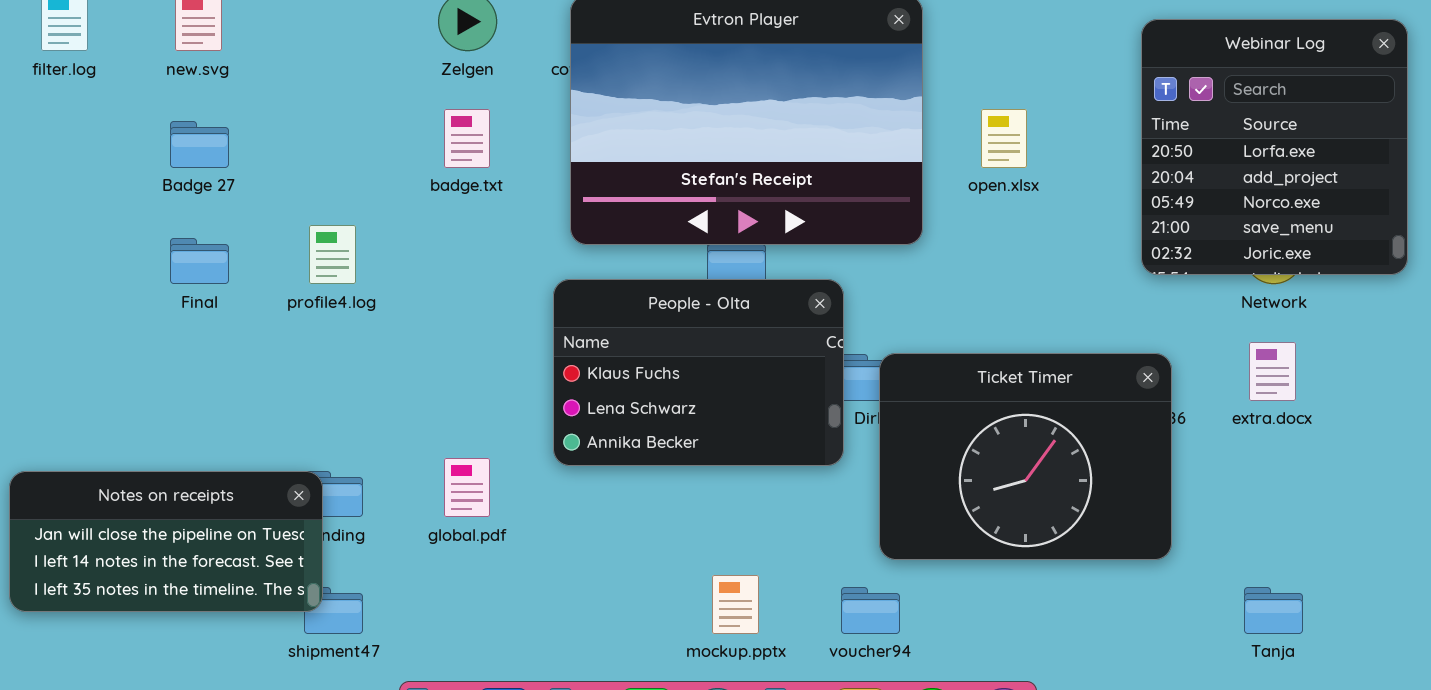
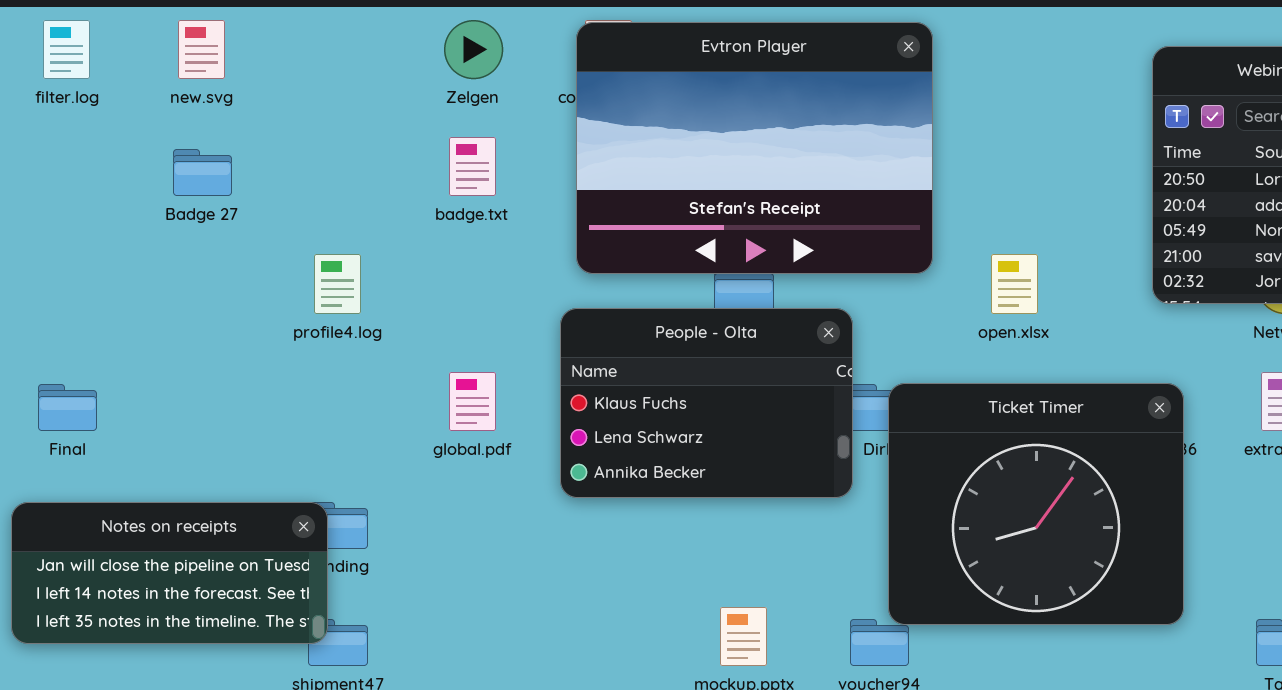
open.xlsx: [981,109,1027,168] -> [991,254,1038,314], moved
Final: [170,238,229,284] -> [38,384,97,431], moved
Ticket Timer: [879,353,1172,560] -> [888,383,1184,625], resized
global.pdf: [444,458,490,517] -> [449,372,496,431], moved

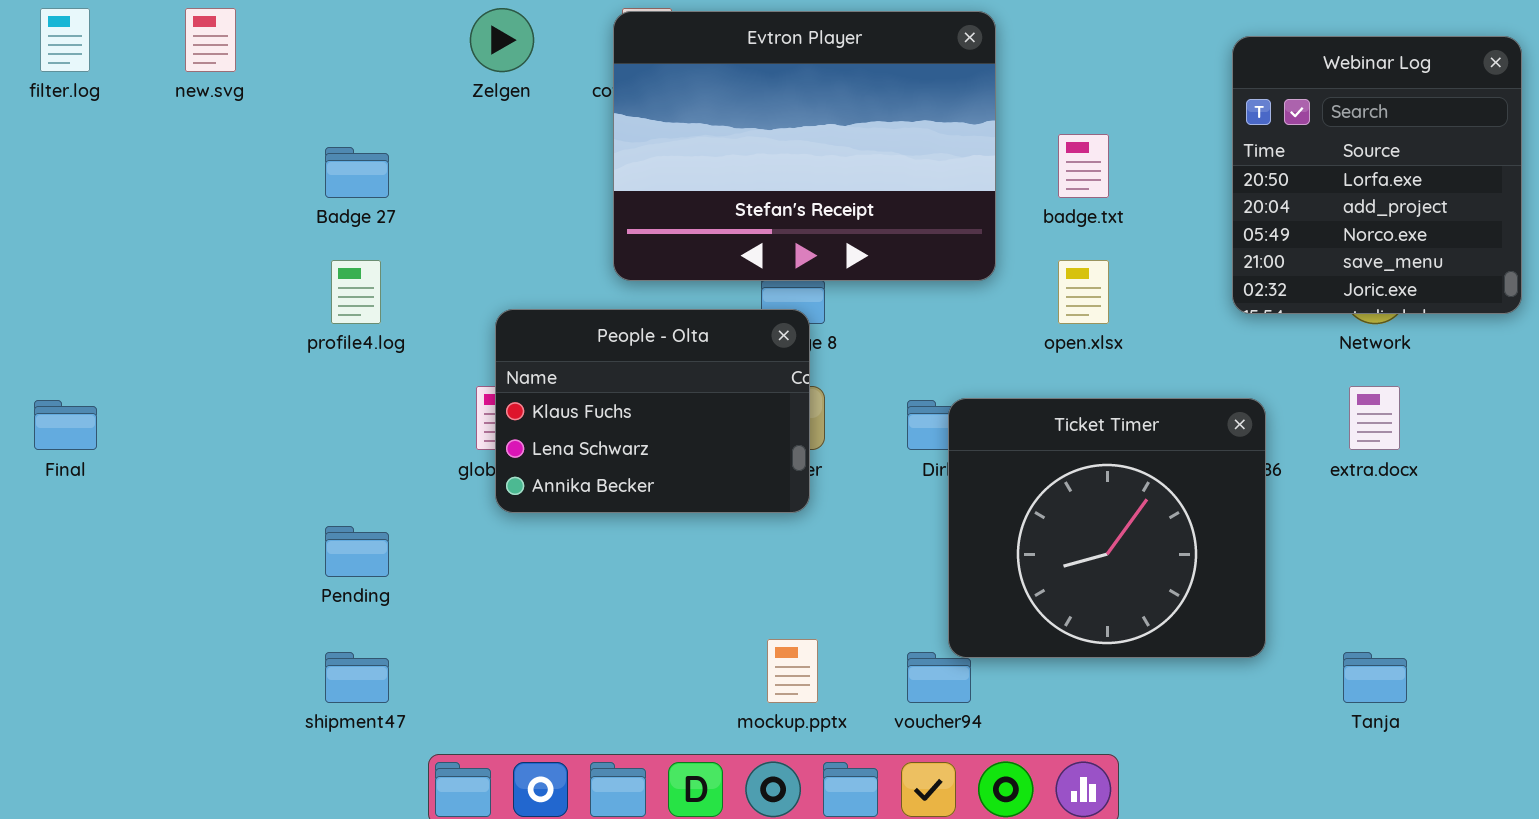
badge.txt: [449,137,496,196] -> [1058,134,1109,198], moved
Badge 27: [173,149,232,196] -> [325,147,389,198], moved
People - Olta: [560,308,853,498] -> [495,309,810,513], moved
Notes on receipts: [11,502,328,644] -> none, closed

